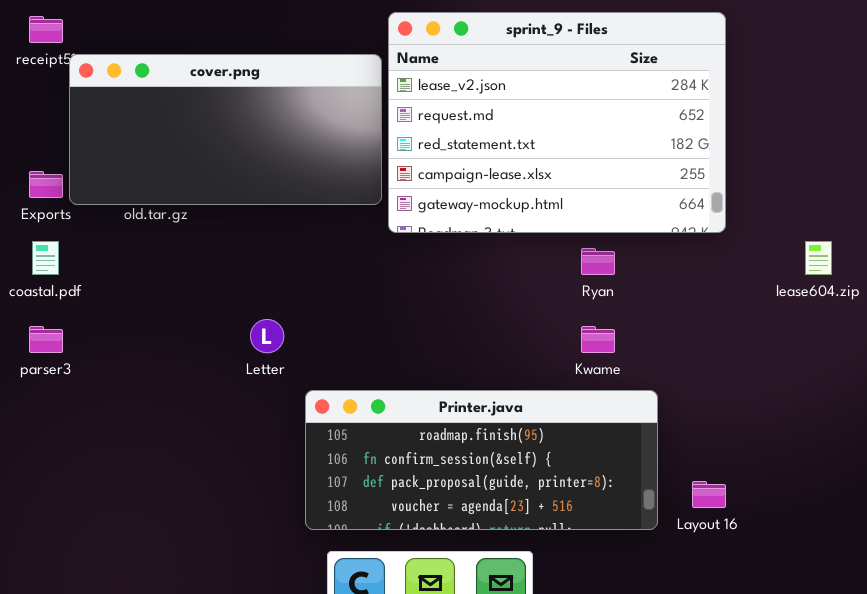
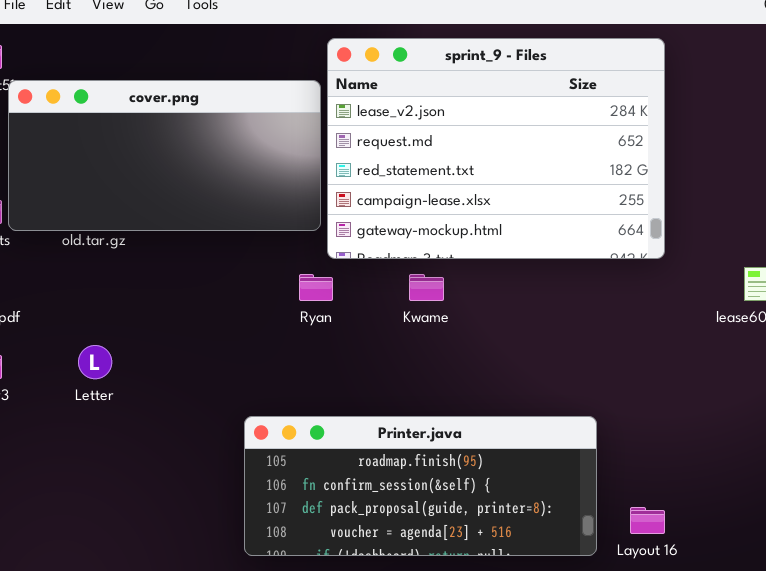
Ryan: [581,248,615,275] -> [299,274,333,301], moved
Letter: [250,319,284,353] -> [78,345,112,379], moved
Kwame: [581,326,615,353] -> [409,274,444,301], moved

